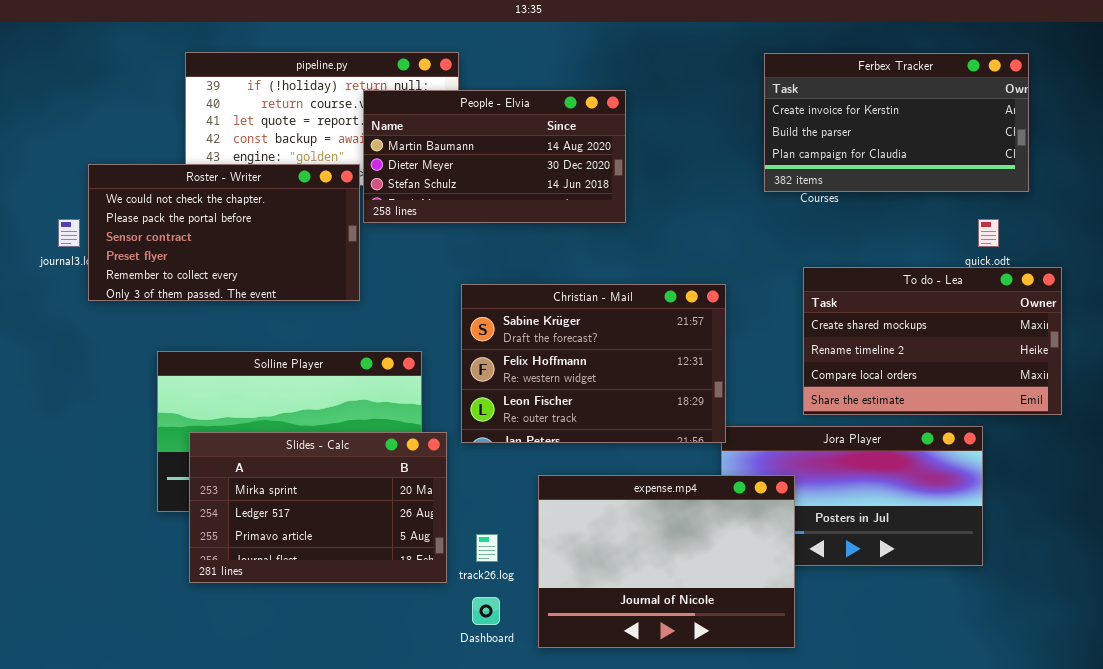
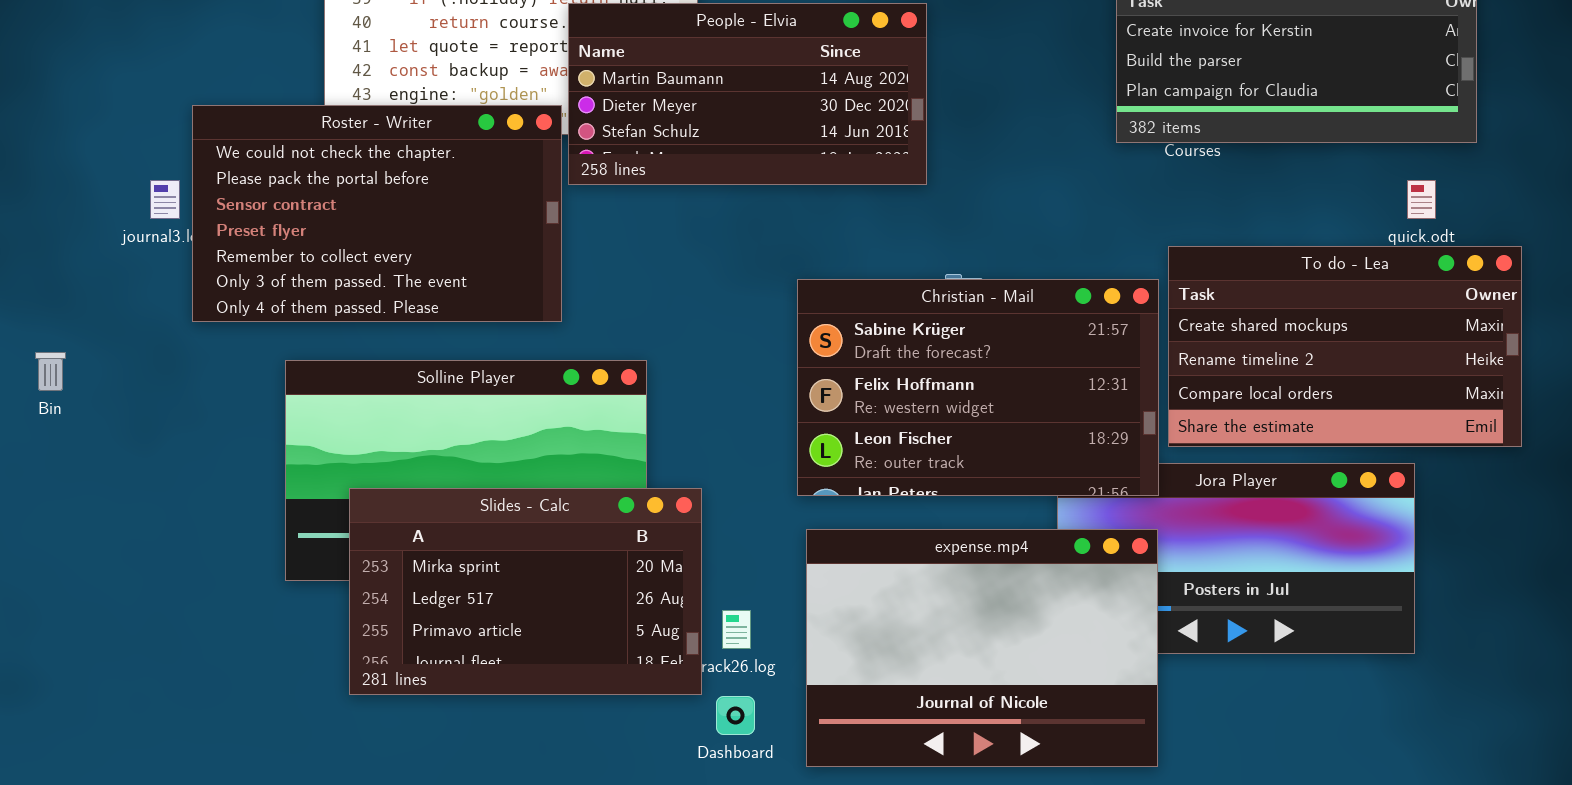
Roster - Writer: [88,164,360,301] -> [192,105,562,322], resized
Christian - Mail: [461,284,726,443] -> [797,279,1159,496], moved
Slides - Calc: [189,432,447,583] -> [349,488,702,695], moved

